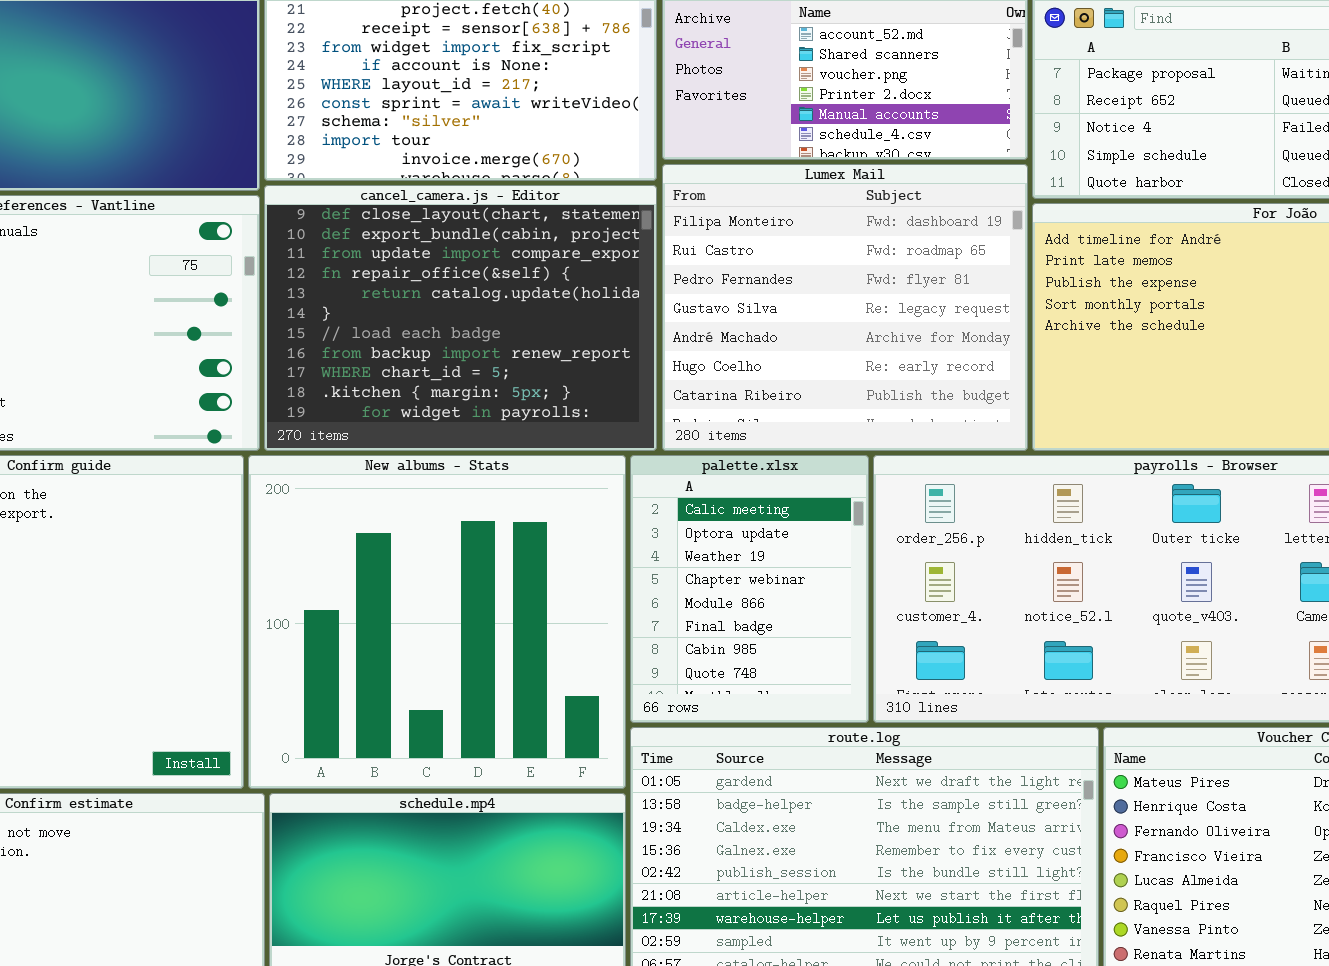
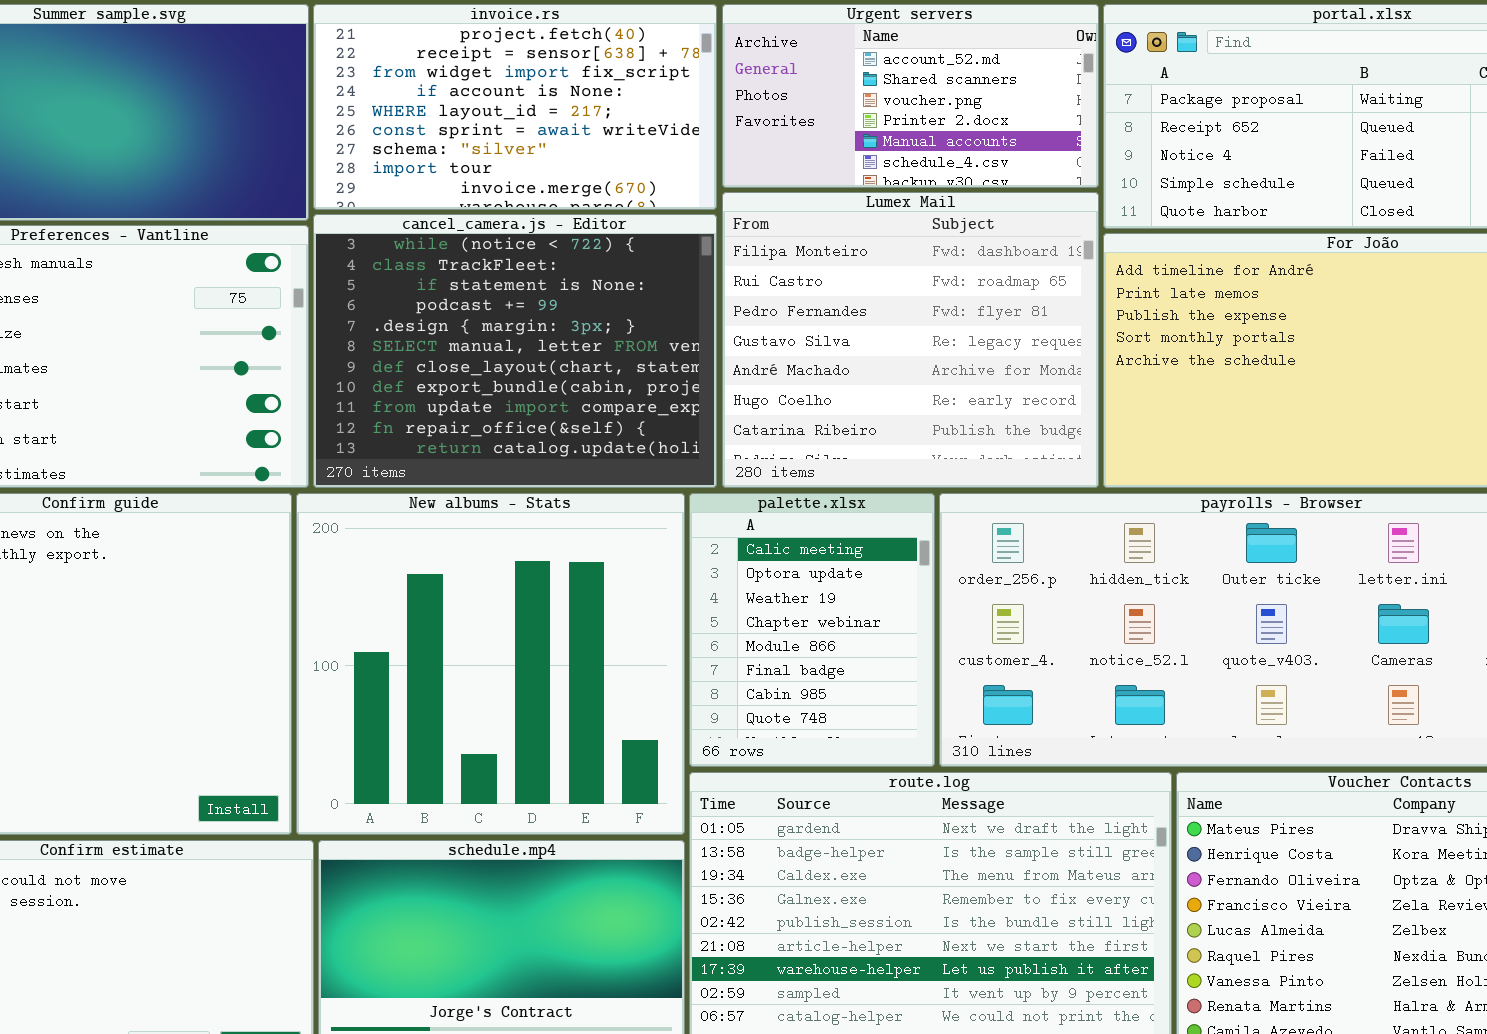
cancel_camera.js - Editor: [264,185,657,451] -> [313,214,717,488], scrolled up 6 rows

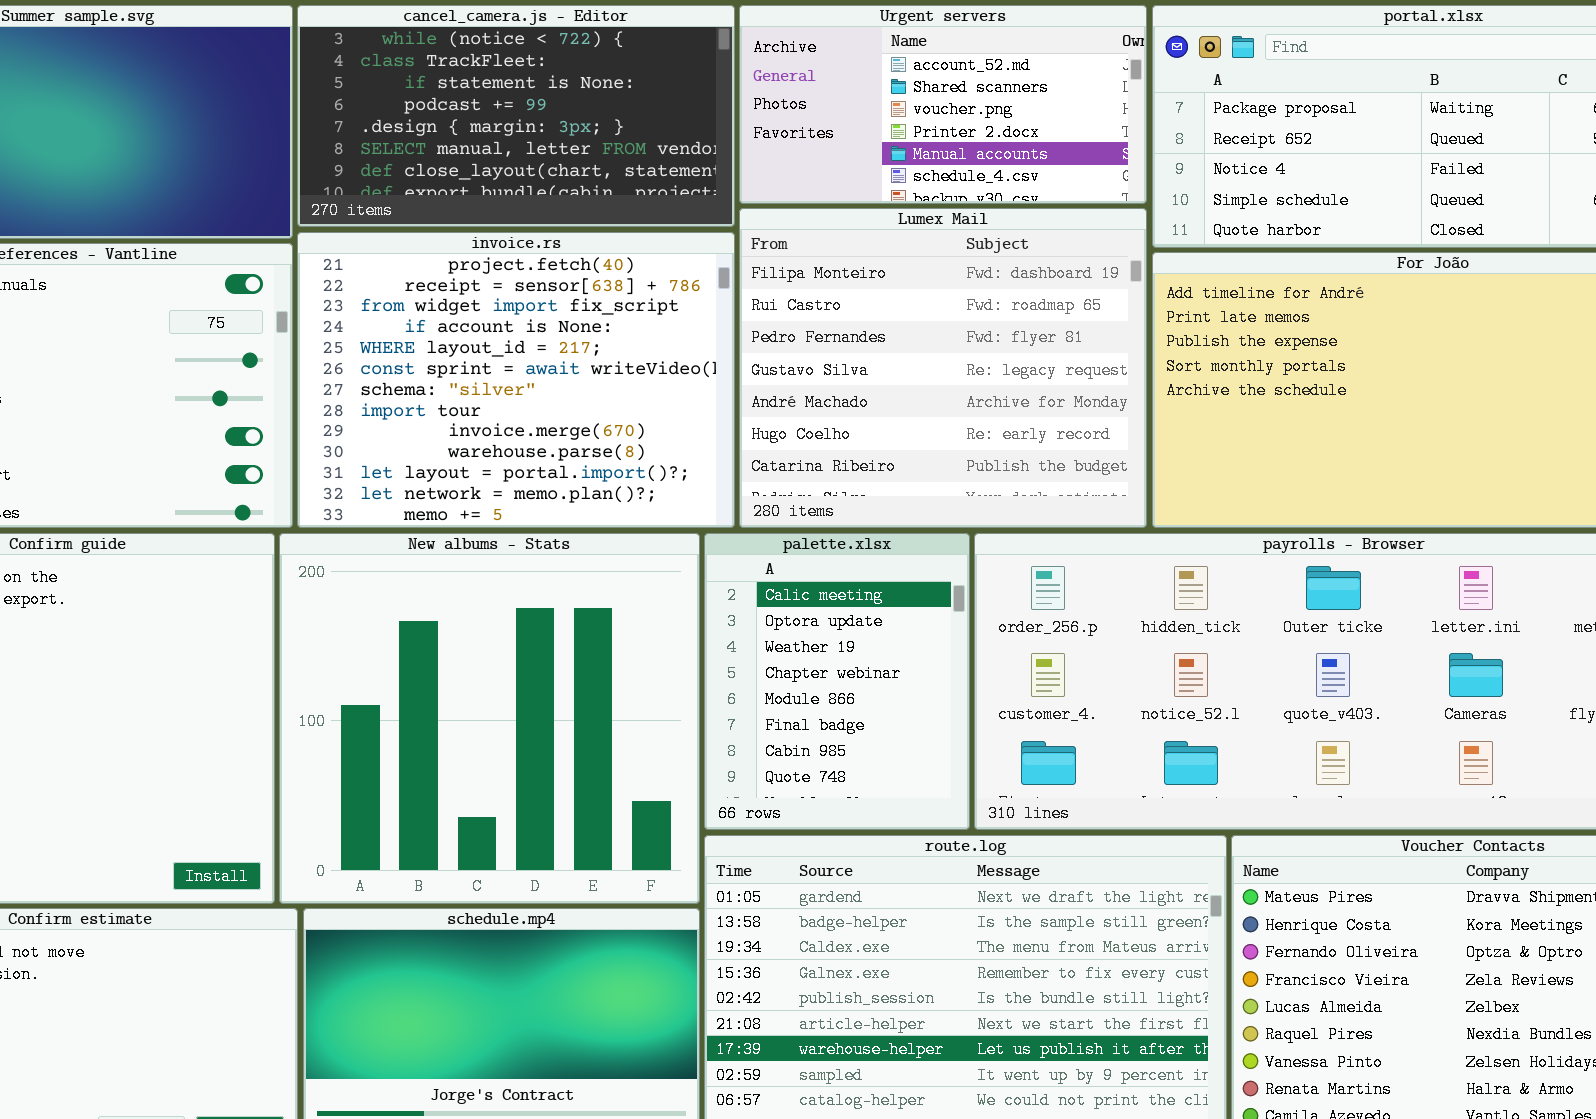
invoice.rs: [313,4,717,210] -> [297,232,735,528], moved, resized
cancel_camera.js - Editor: [313,214,717,488] -> [297,5,735,227], moved, resized

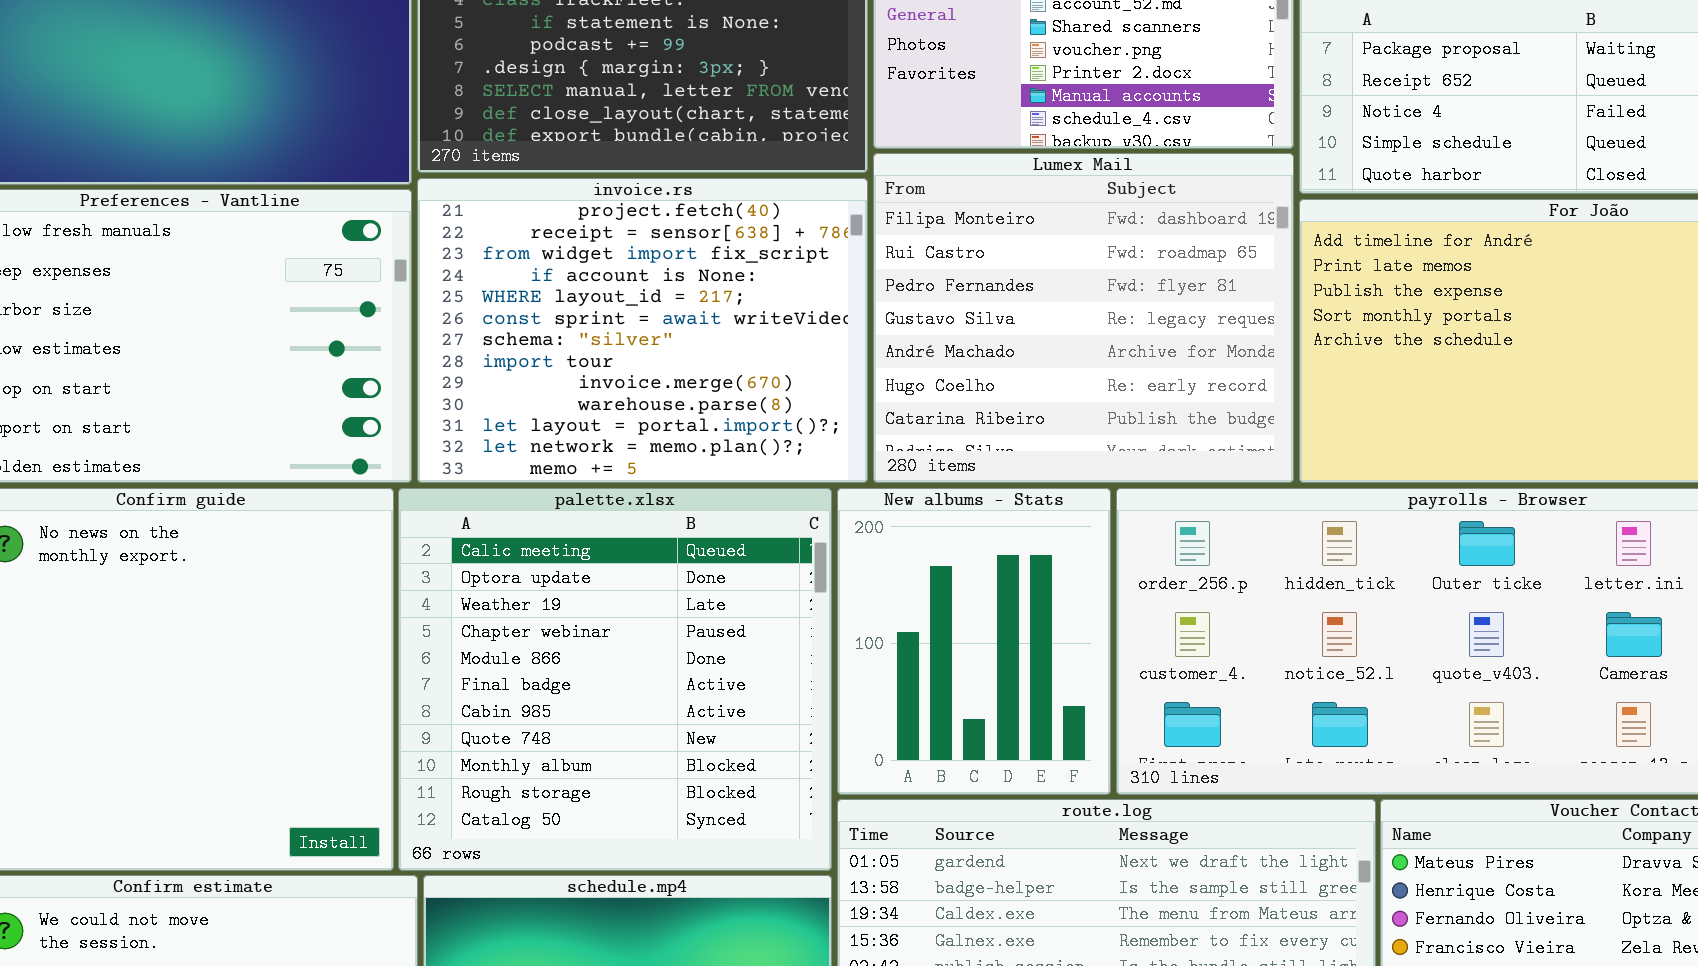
New albums - Stats: [279,533,700,904] -> [837,488,1111,795], moved, resized
palette.xlsx: [704,533,970,830] -> [398,488,832,871], moved, resized

